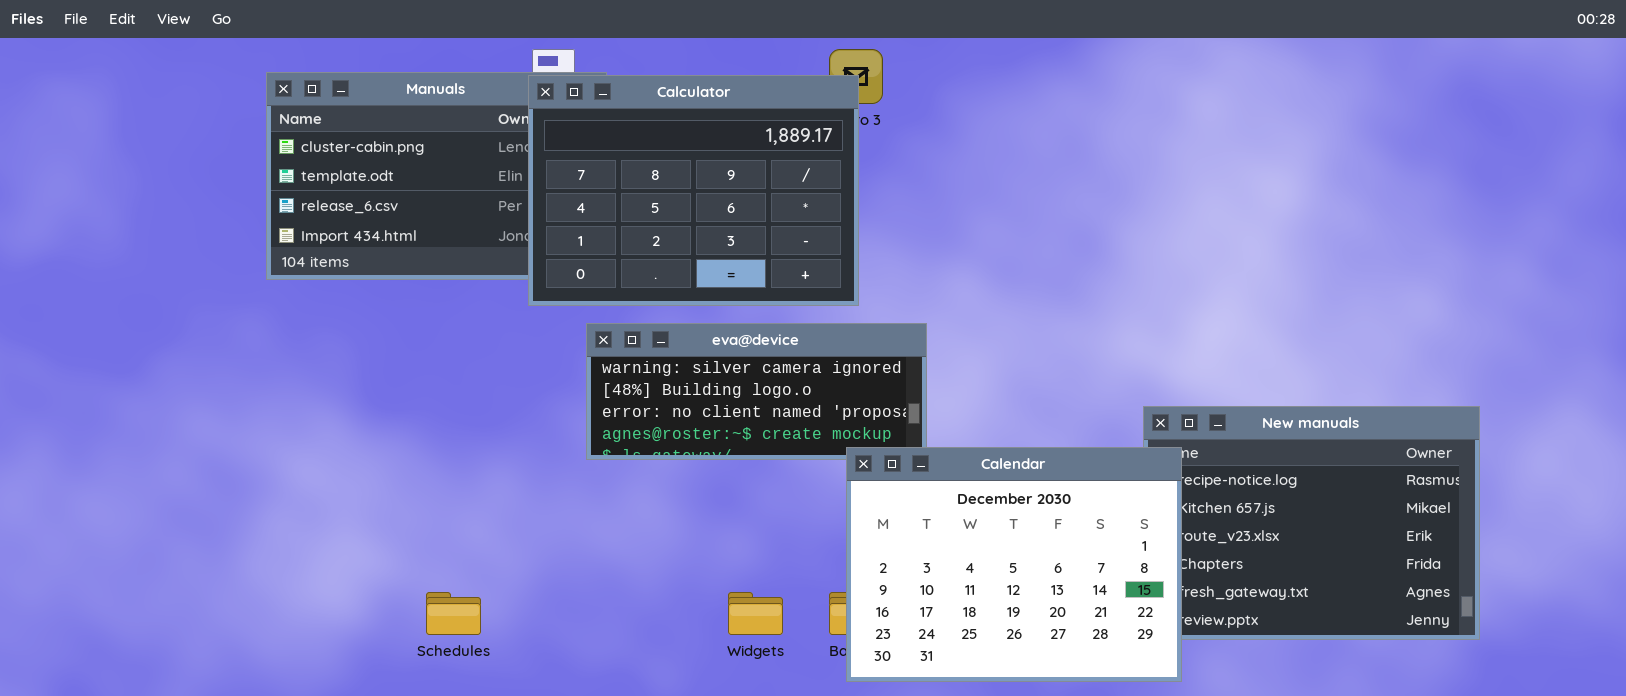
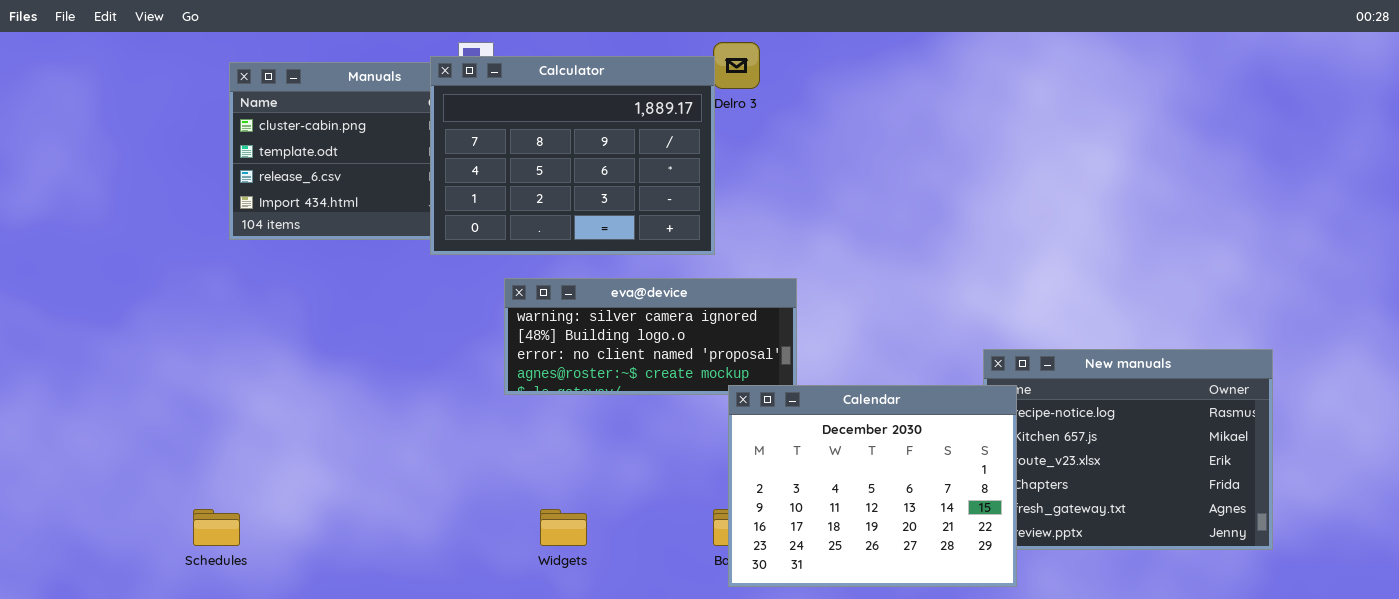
Calculator: [528,75,859,306] -> [430,56,715,255], moved
Schedules: [426,592,481,635] -> [193,509,240,546], moved
Widgets: [728,592,783,635] -> [540,509,587,546], moved

